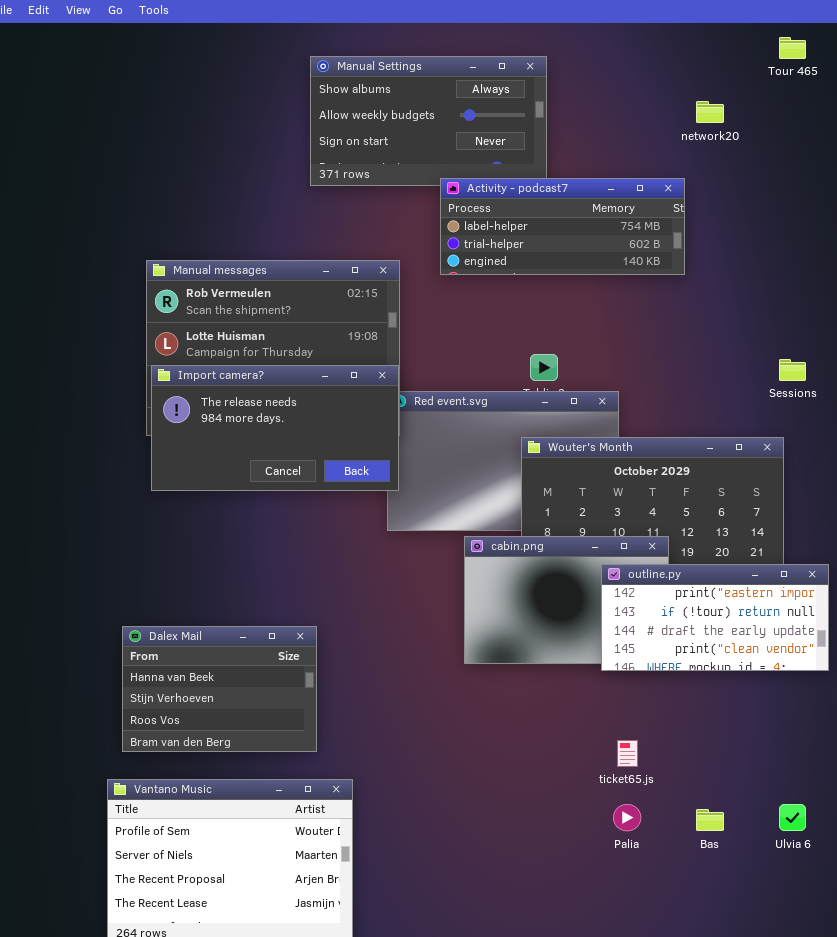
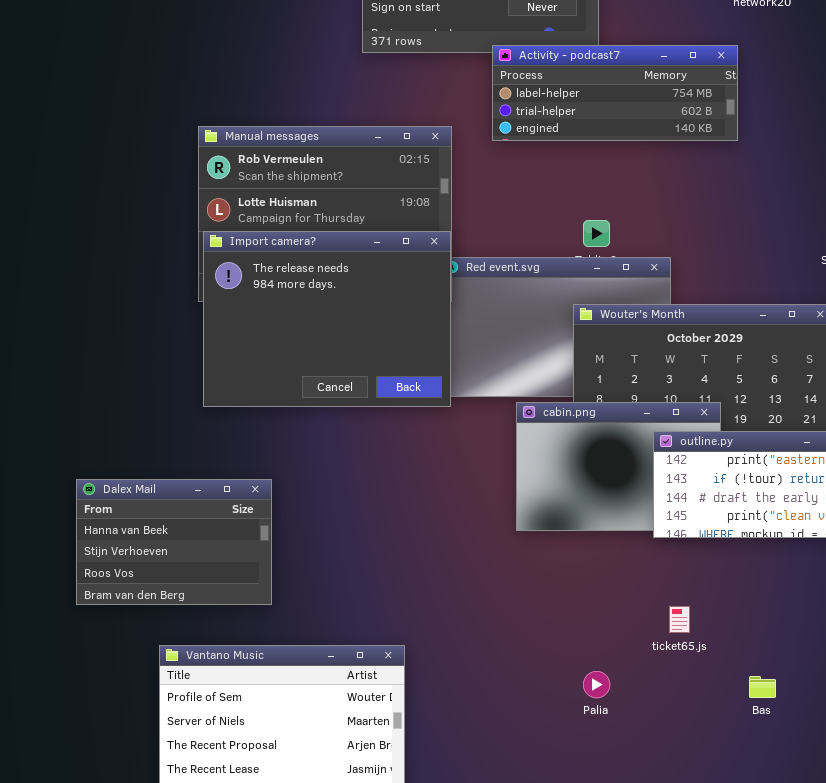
Import camera?: [151,365,399,491] -> [203,231,451,407], resized
Dalex Mail: [122,626,317,752] -> [76,479,272,605], moved
Palia: [613,804,641,831] -> [583,671,610,698], moved

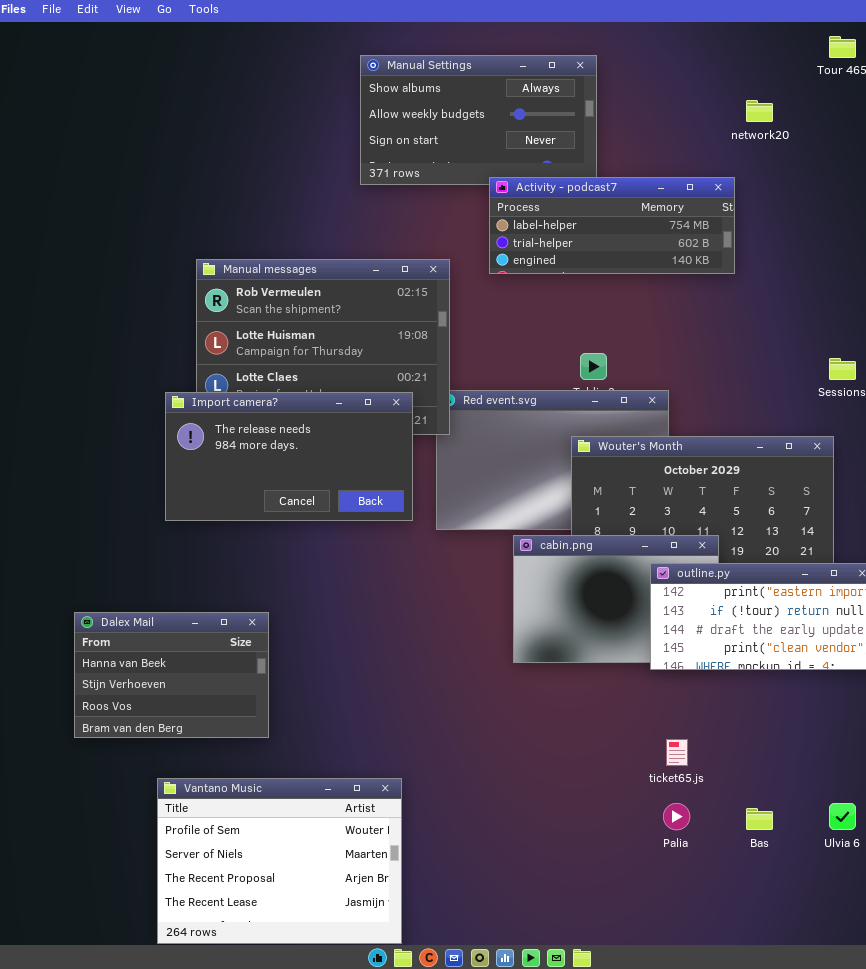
Import camera?: [203,231,451,407] -> [165,392,413,521], moved, resized
Palia: [583,671,610,698] -> [663,803,690,830], moved

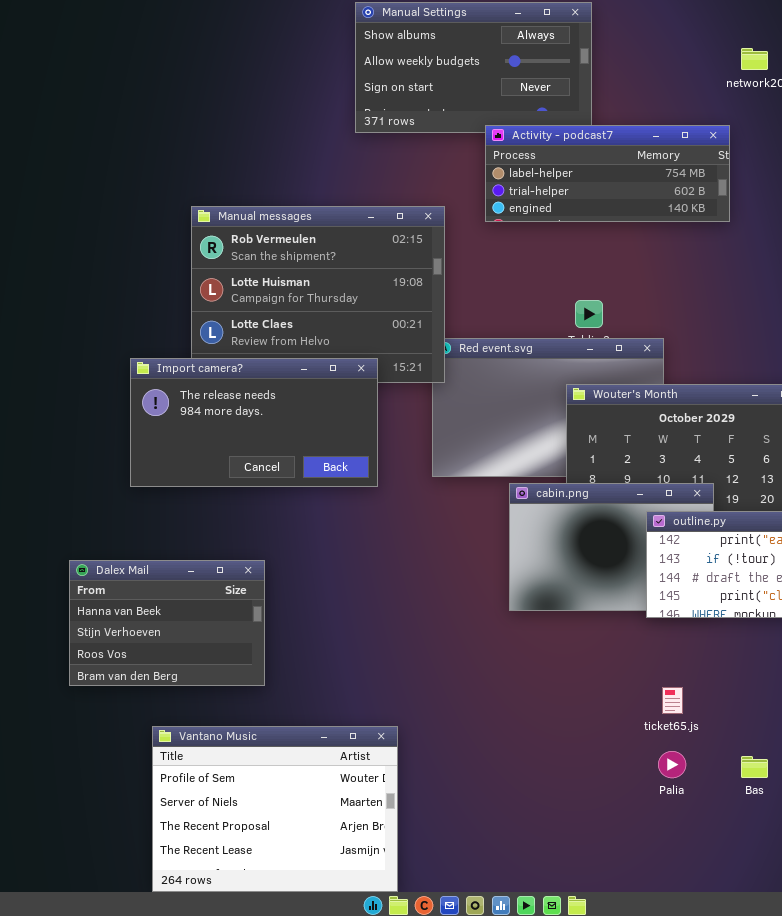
Import camera?: [165,392,413,521] -> [130,358,378,487], moved

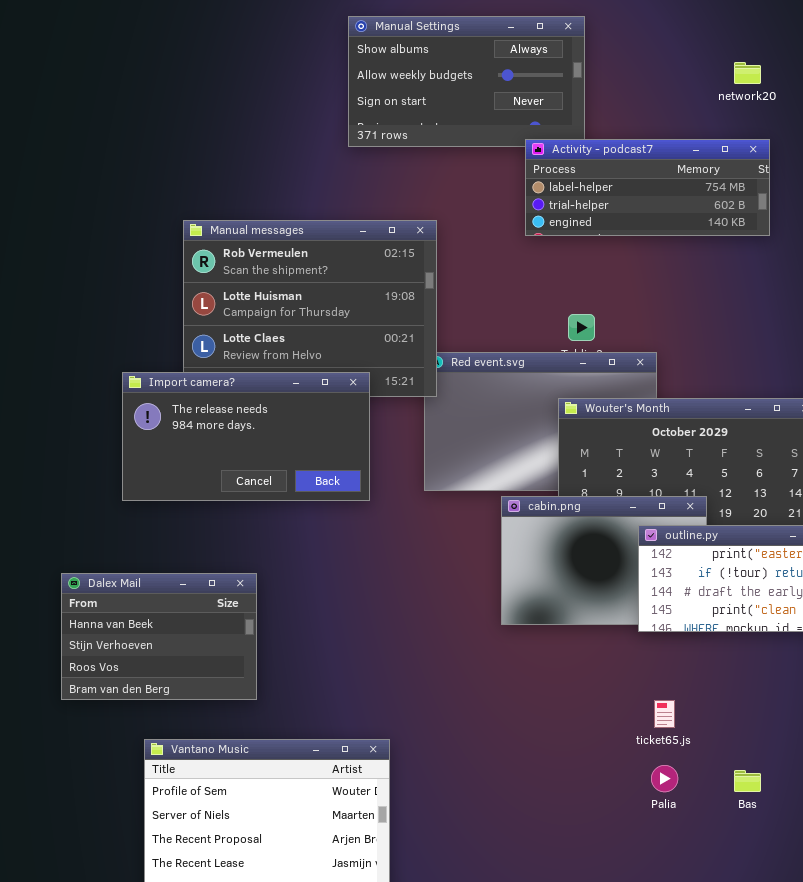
Activity - podcast7: [485,125,730,222] -> [525,139,770,236], moved

